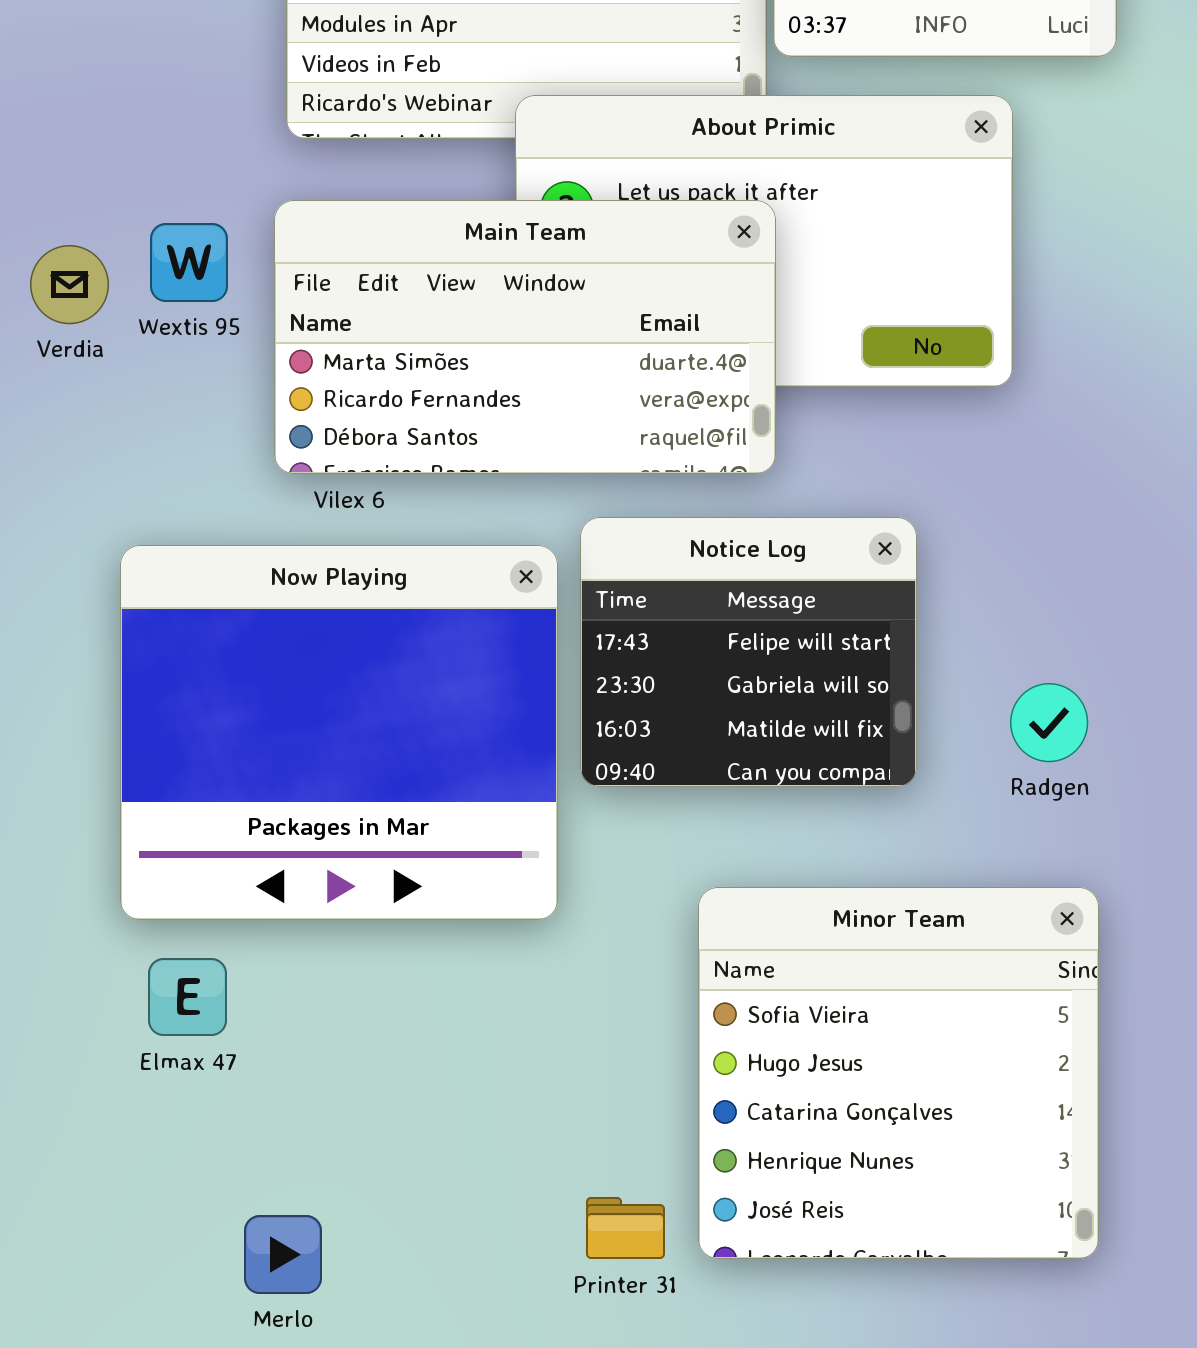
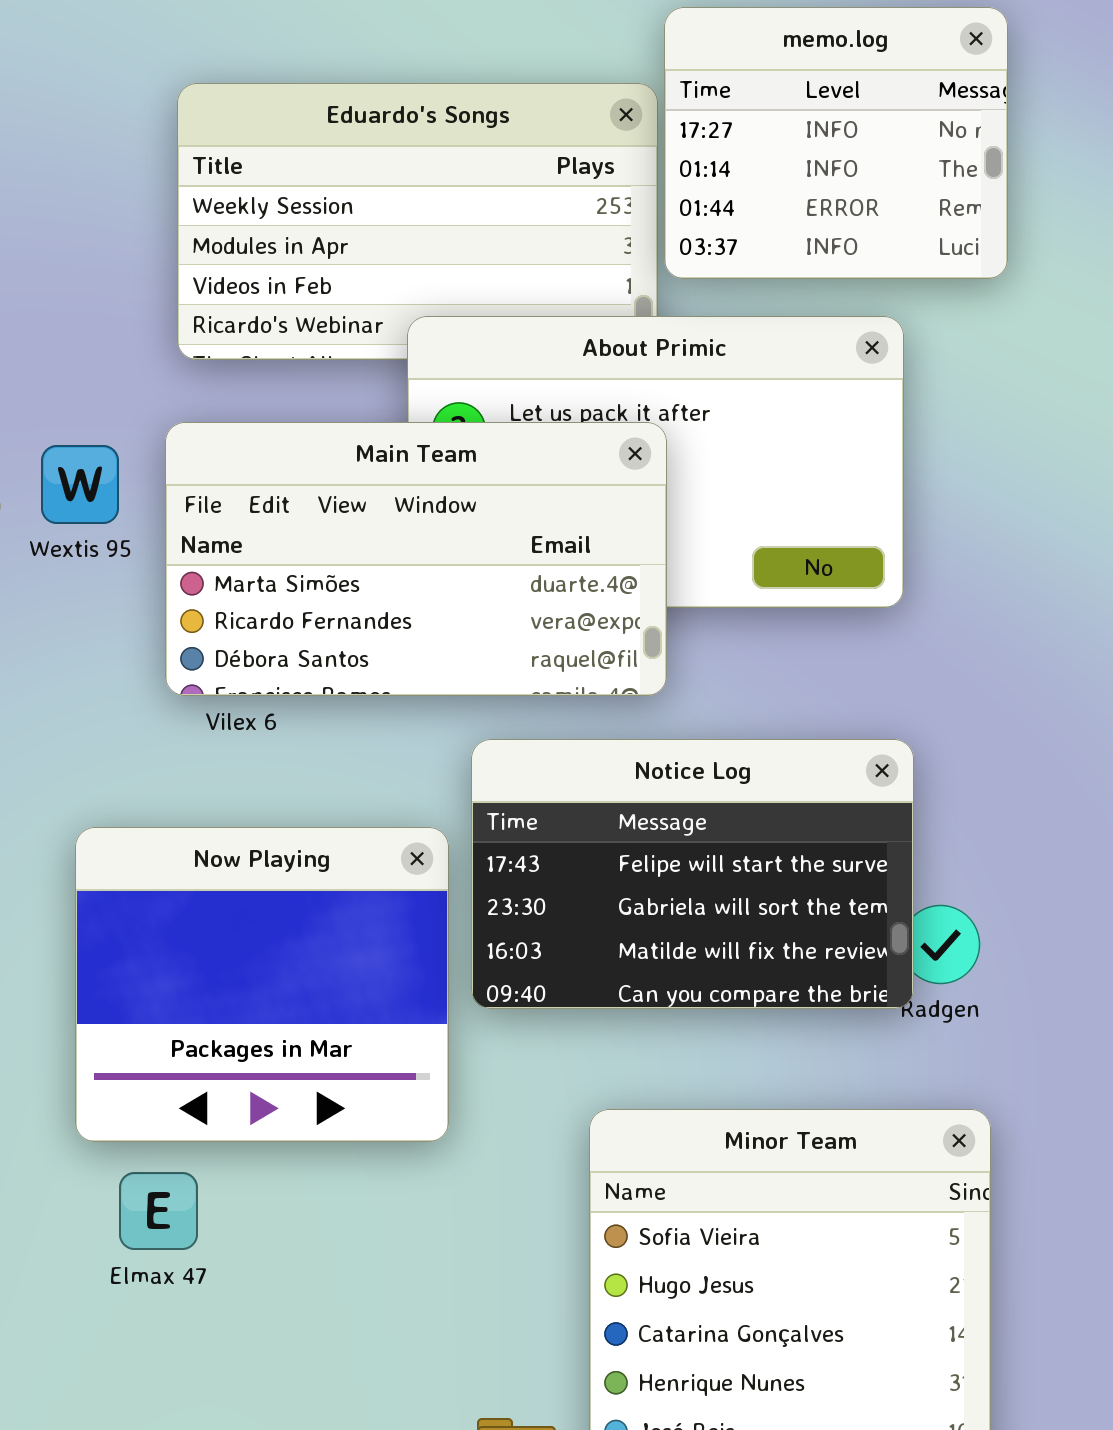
Notice Log: [580,517,917,787] -> [471,739,914,1009], resized
Now Playing: [120,545,558,920] -> [75,827,449,1142], resized
Elmax 47: [148,958,227,1036] -> [119,1172,198,1250], moved

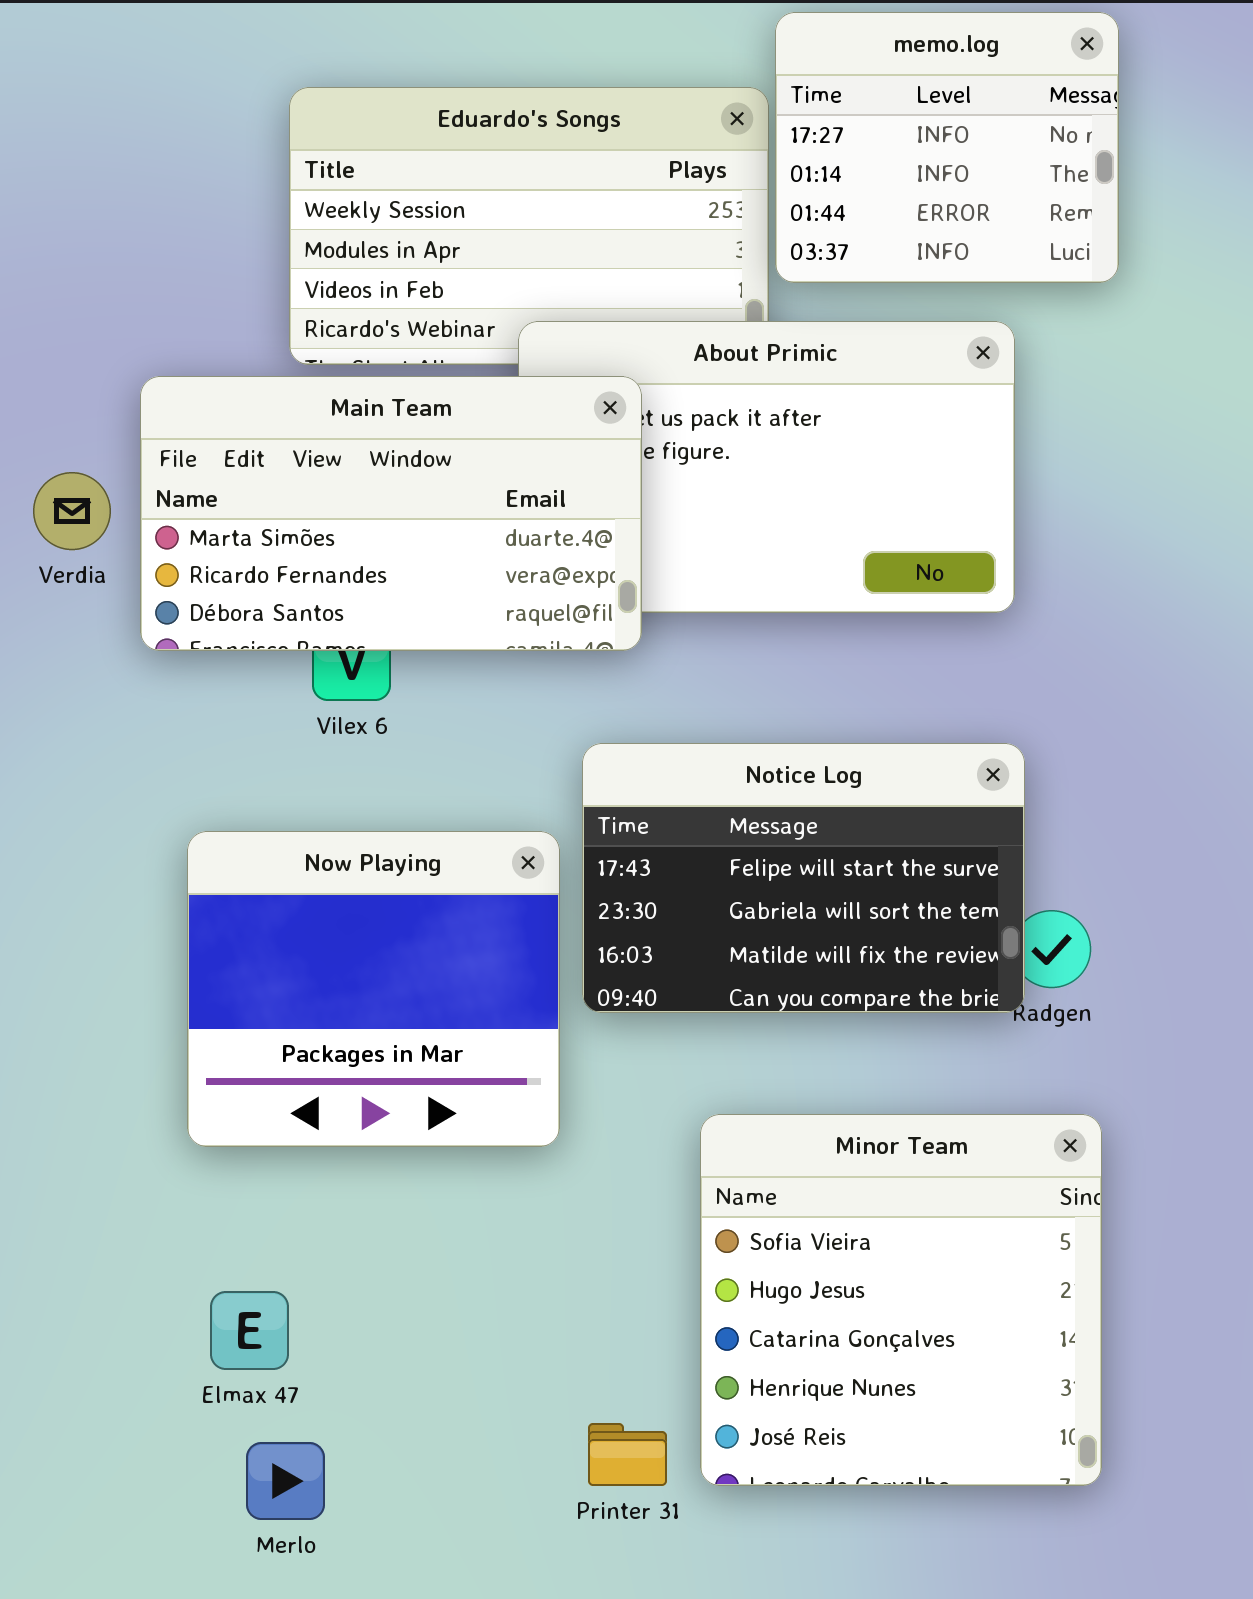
Main Team: [165,422,667,696] -> [140,376,642,651], moved
Elmax 47: [119,1172,198,1250] -> [210,1291,289,1370], moved

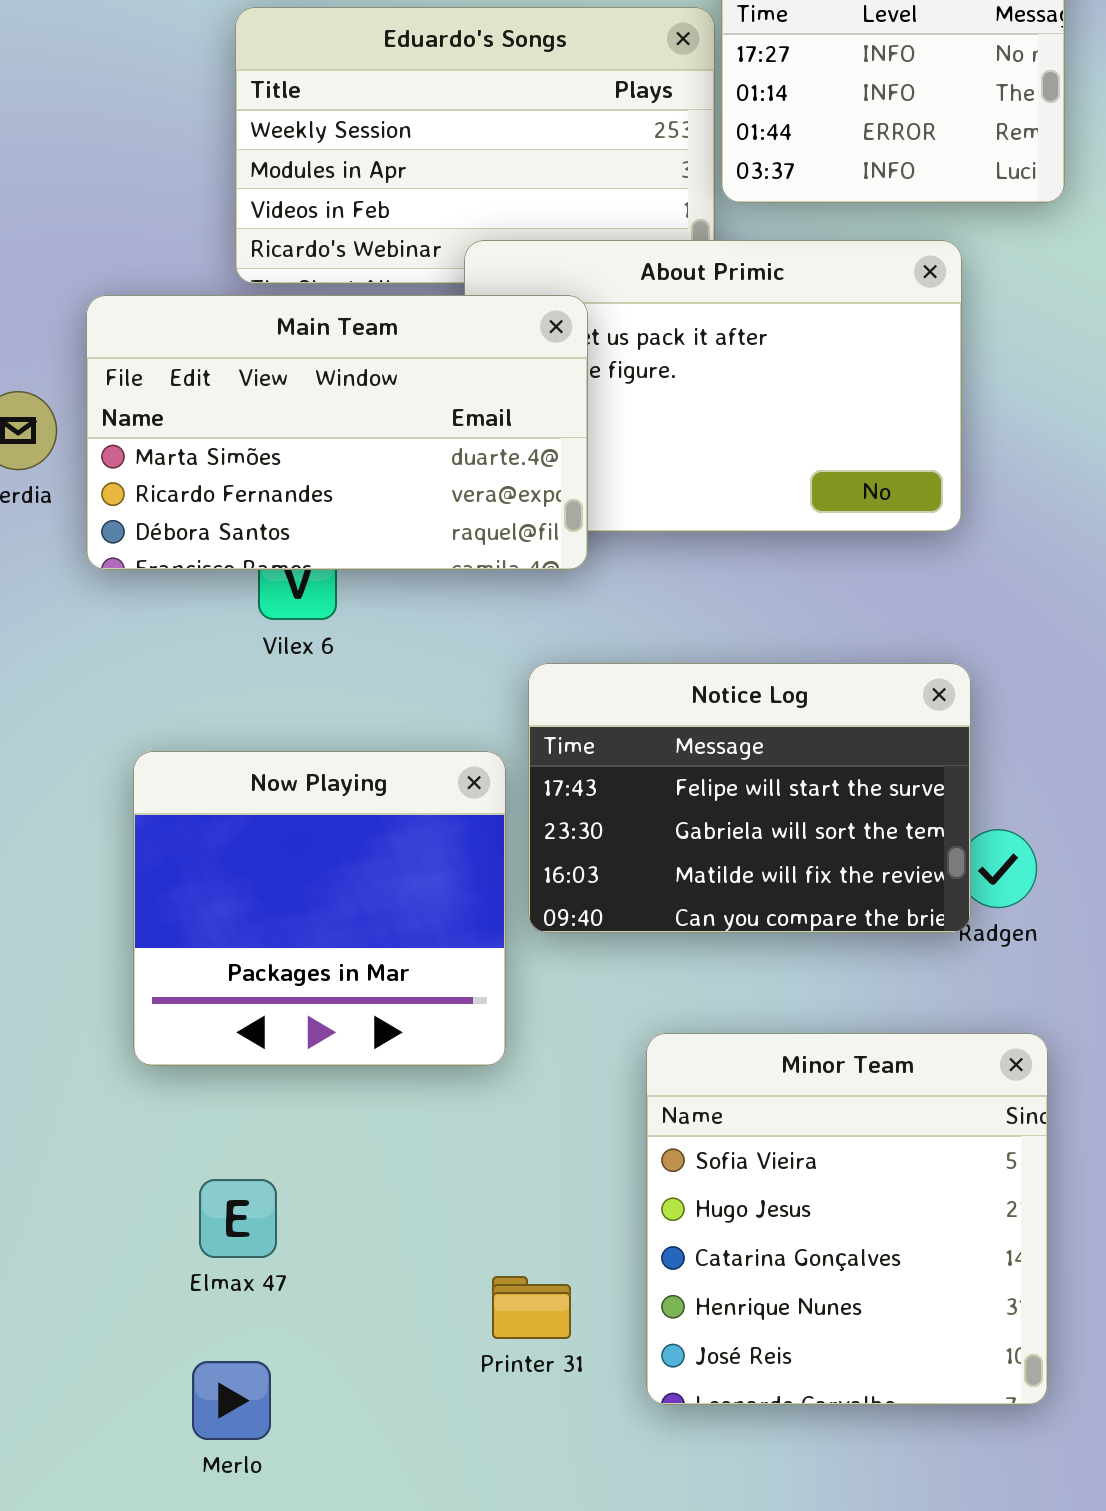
Elmax 47: [210,1291,289,1370] -> [199,1179,277,1258], moved
Printer 31: [588,1423,667,1486] -> [492,1276,571,1339], moved

